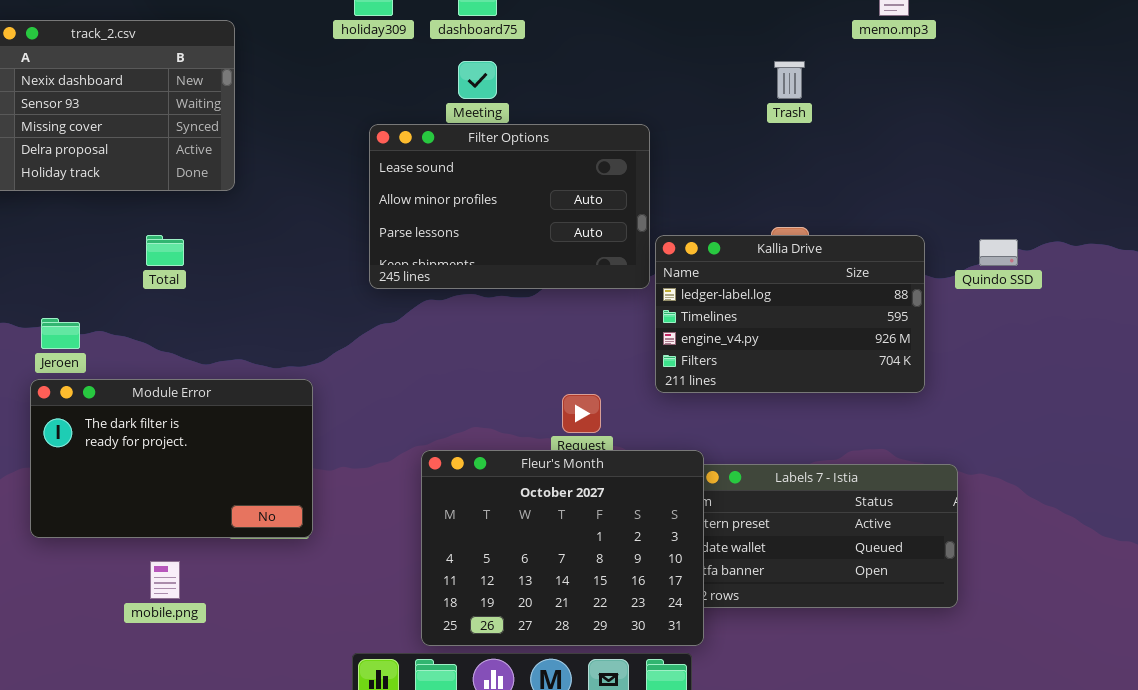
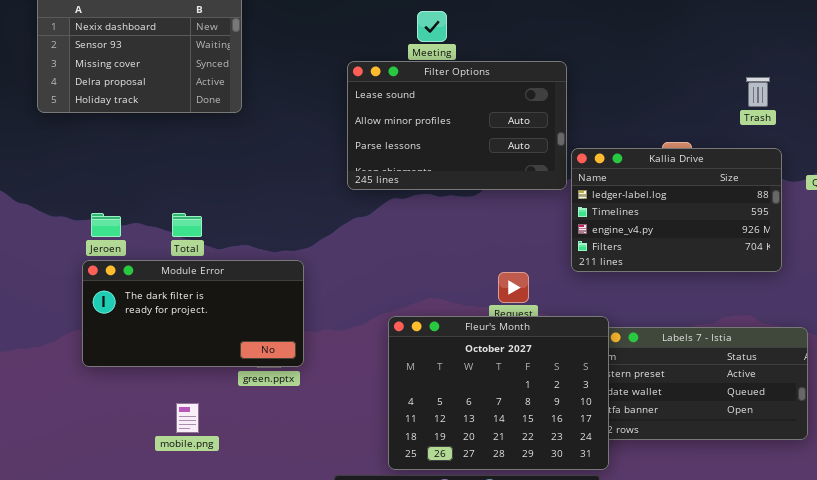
Trash: [774,61,805,99] -> [746,77,770,107], moved
Total: [146,235,184,266] -> [172,213,202,237], moved
Module Error: [30,379,313,538] -> [82,260,304,367], resized

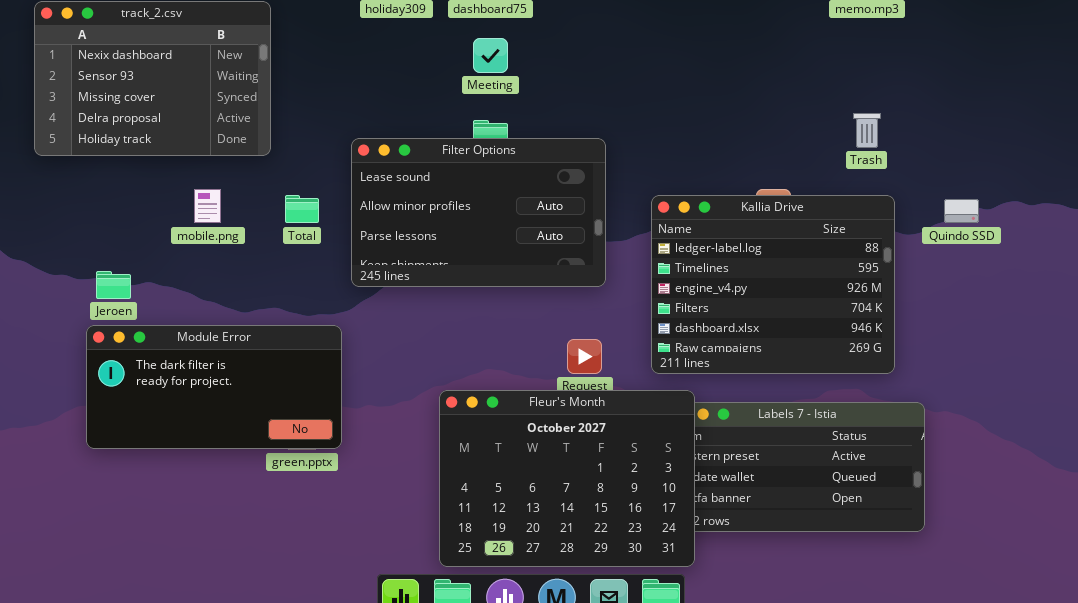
Filter Options: [347,61,567,190] -> [351,138,606,287], moved
Kallia Drive: [571,148,782,272] -> [651,195,895,374], resized
Total: [172,213,202,237] -> [285,195,319,223], moved
mobile.png: [176,403,199,433] -> [194,189,221,223], moved

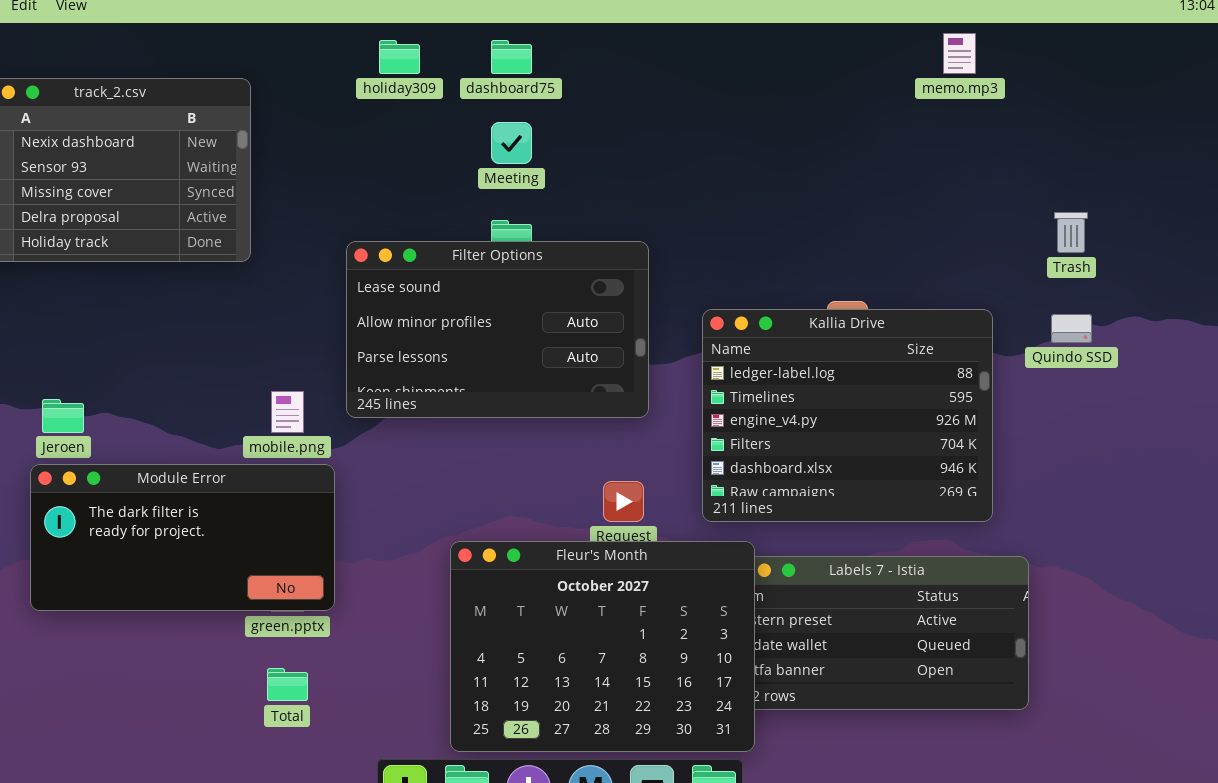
Trash: [853,113,881,148] -> [1054,212,1088,253], moved
mobile.png: [194,189,221,223] -> [271,391,304,433], moved
Total: [285,195,319,223] -> [267,668,308,701], moved

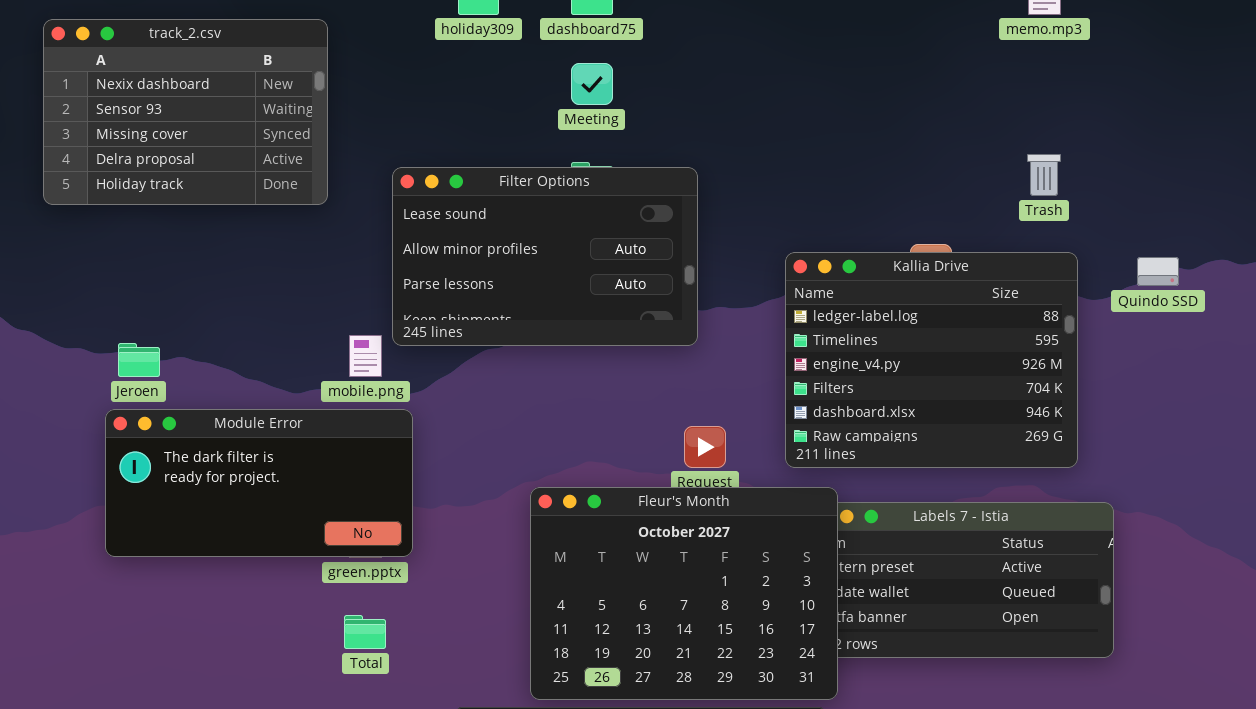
Trash: [1054,212,1088,253] -> [1027,154,1061,196], moved
Filter Options: [346,241,649,418] -> [392,167,698,346], moved

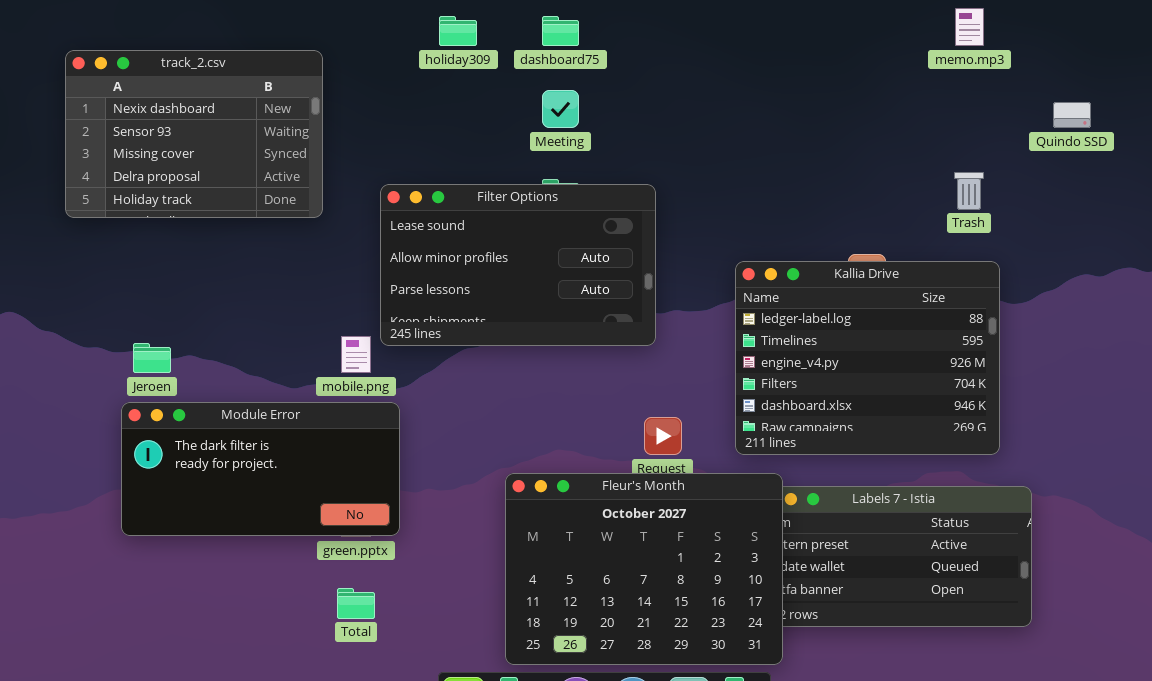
Quindo SSD: [1137,257,1179,286] -> [1053,102,1091,128], moved

